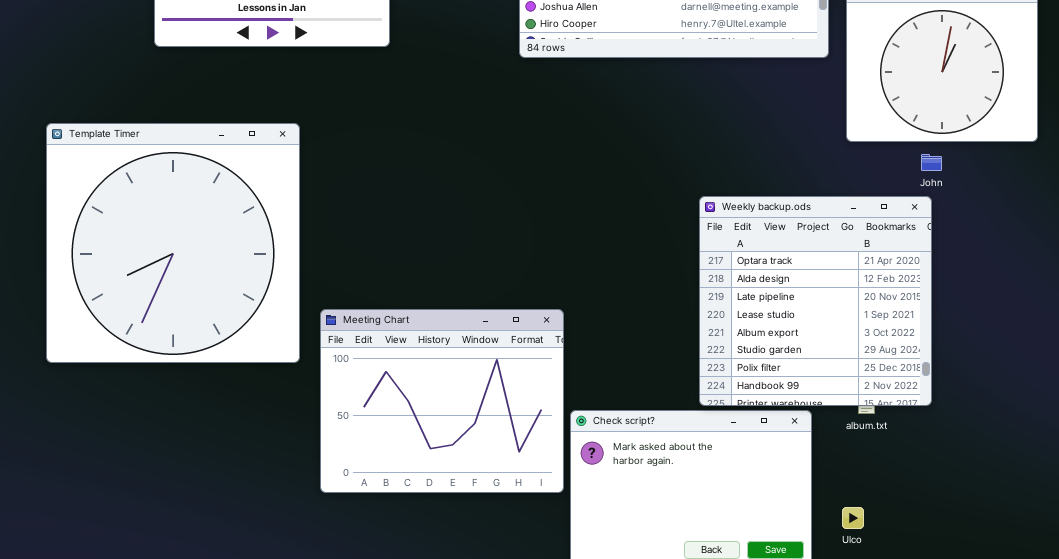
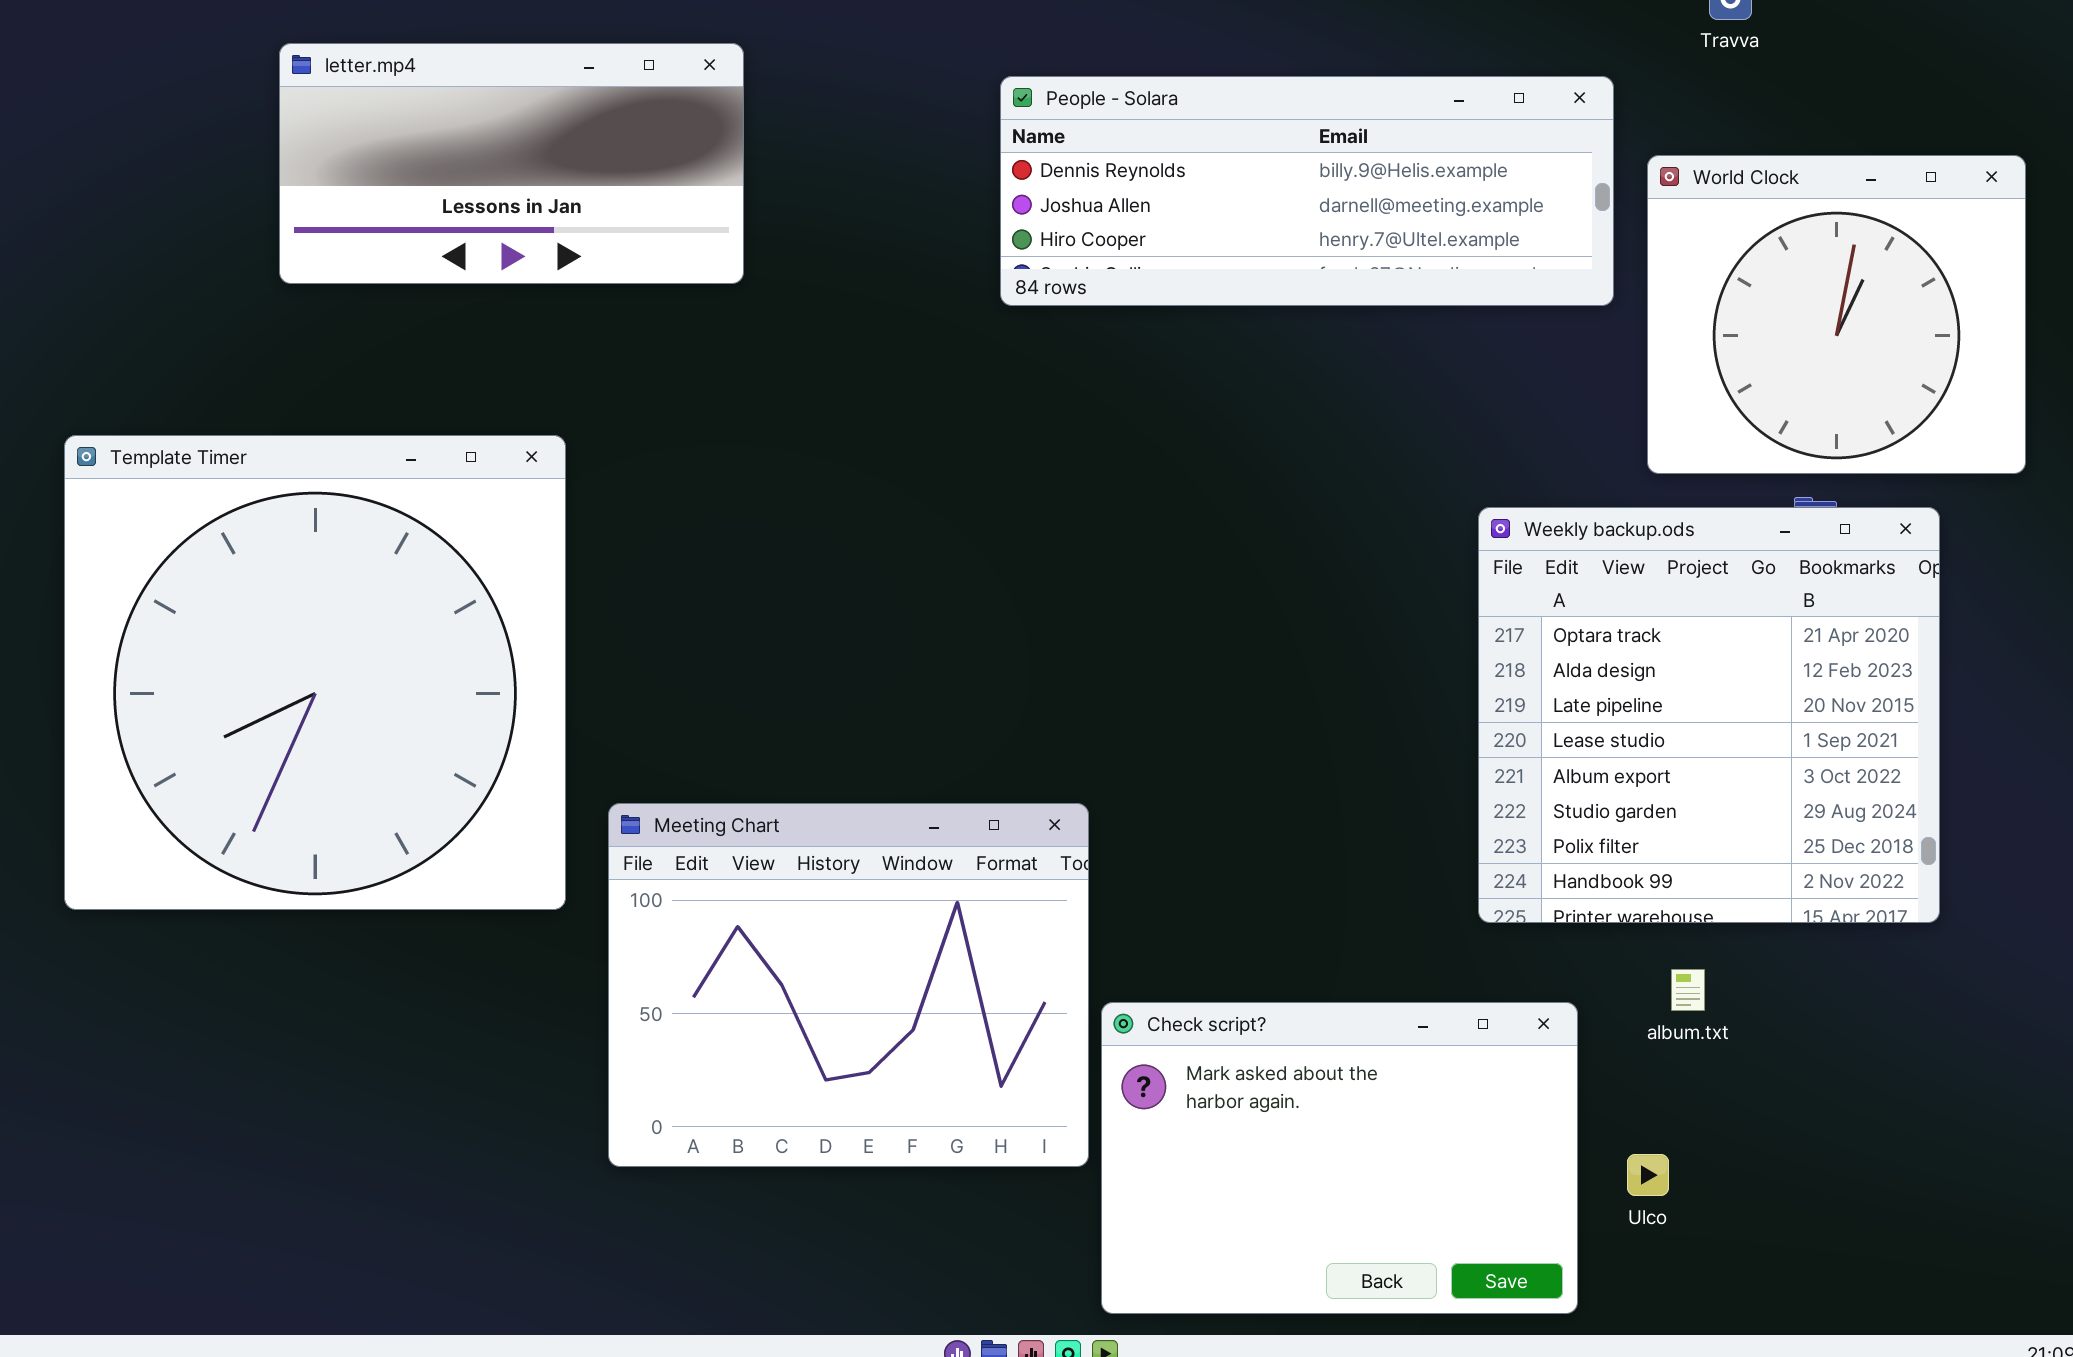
Weekly backup.ods: [699,196,932,406] -> [1478,507,1940,923], moved
Ulco: [842,507,864,529] -> [1627,1154,1669,1196], moved

